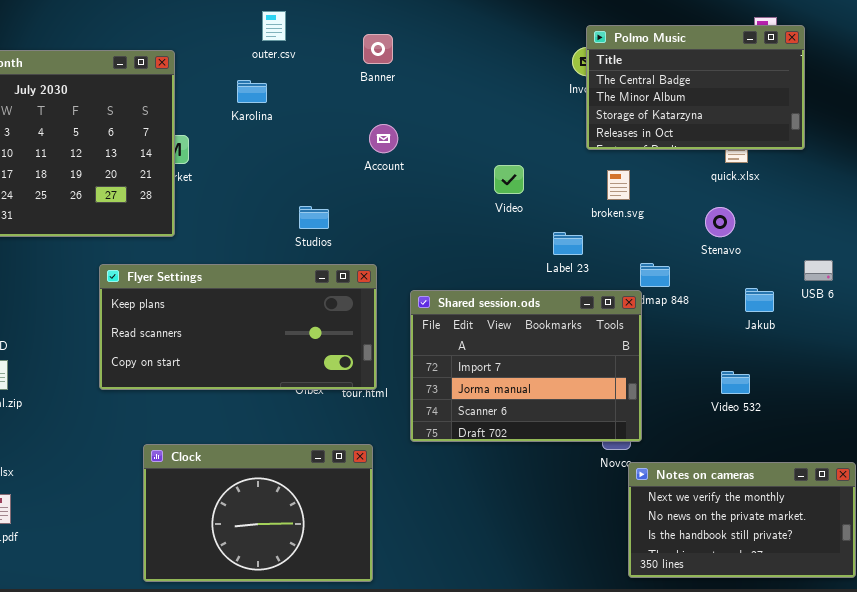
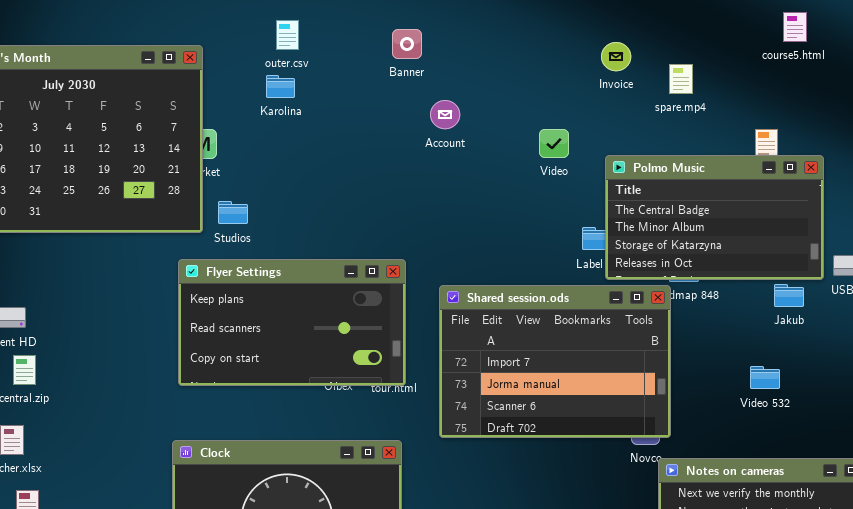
outer.csv: [262,11,286,41] -> [276,20,299,50], moved
Polmo Music: [586,25,805,150] -> [605,155,824,280], moved
Account: [369,124,398,153] -> [430,100,460,129], moved
Video: [494,165,524,194] -> [539,129,569,158], moved
Studios: [299,206,329,229] -> [218,201,248,224], moved
Flyer Settings: [99,264,377,390] -> [178,259,406,386], resized

